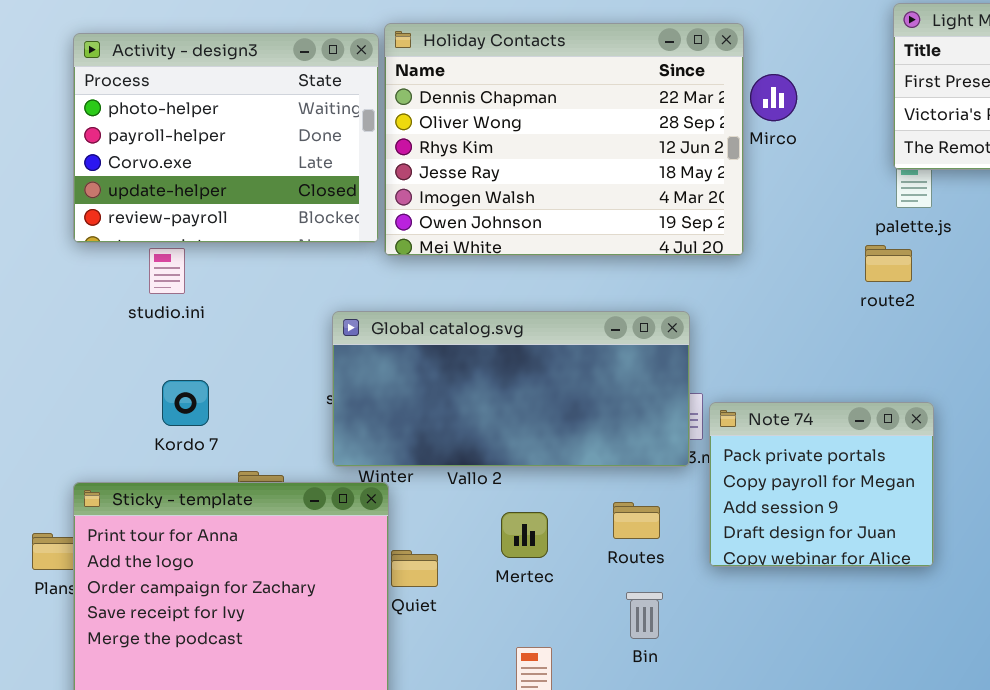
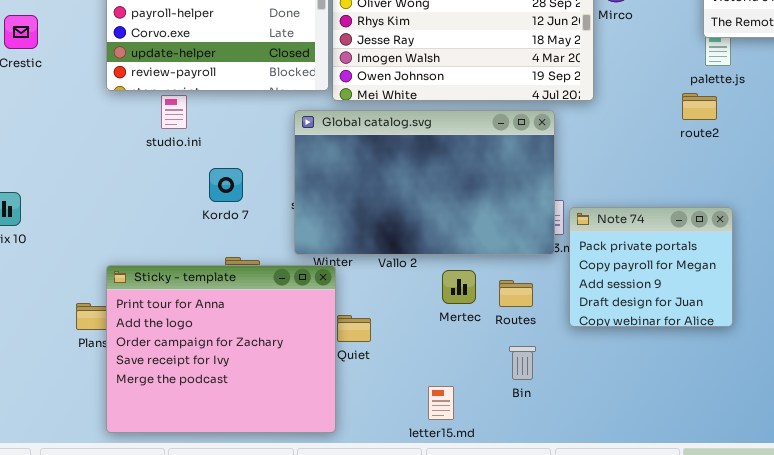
Global catalog.svg: [332,311,690,467] -> [294,110,555,255], resized
Kordo 7: [162,380,209,426] -> [209,168,243,202], moved
Mertec: [501,512,548,558] -> [442,270,476,304], moved

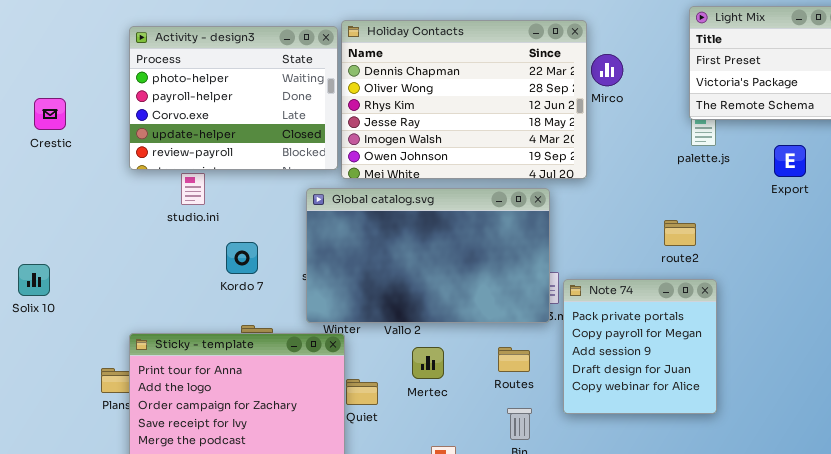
route2: [682,93,717,120] -> [664,220,696,246], moved
Note 74: [569,207,733,327] -> [563,279,717,414], resized
Mertec: [442,270,476,304] -> [412,347,444,379], moved

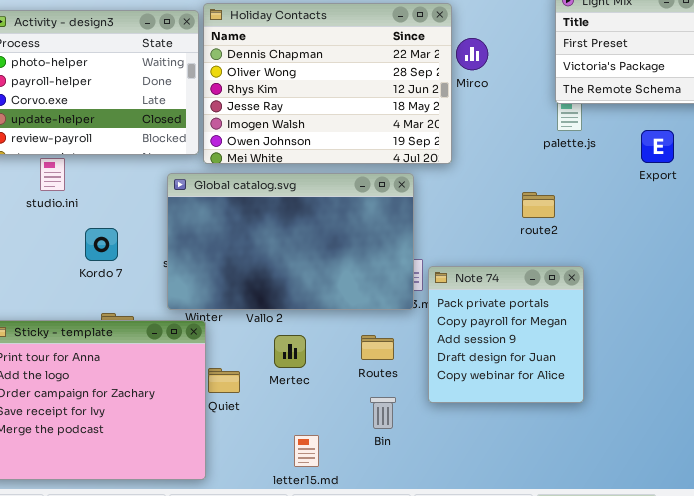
route2: [664,220,696,246] -> [522,192,555,218], moved

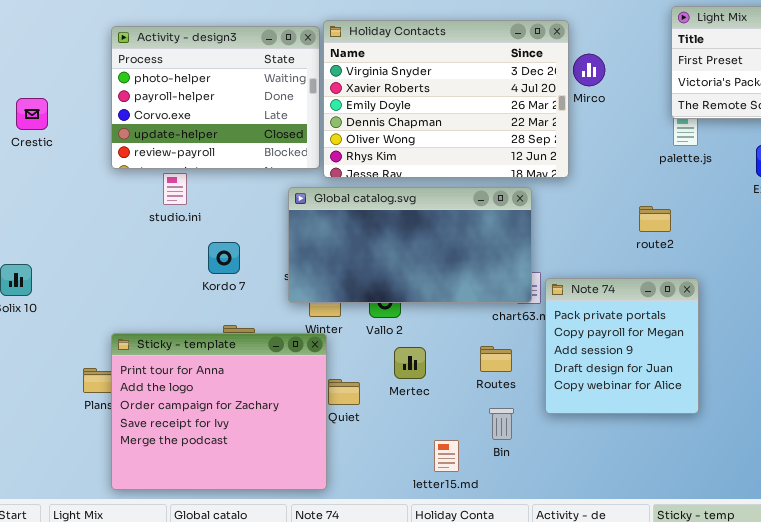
Holiday Contacts: [203,3,452,164] -> [323,20,569,178], scrolled up 3 rows
Global catalog.svg: [167,173,414,310] -> [288,187,532,303], resized
letter15.md: [294,435,319,467] -> [434,440,459,472], moved

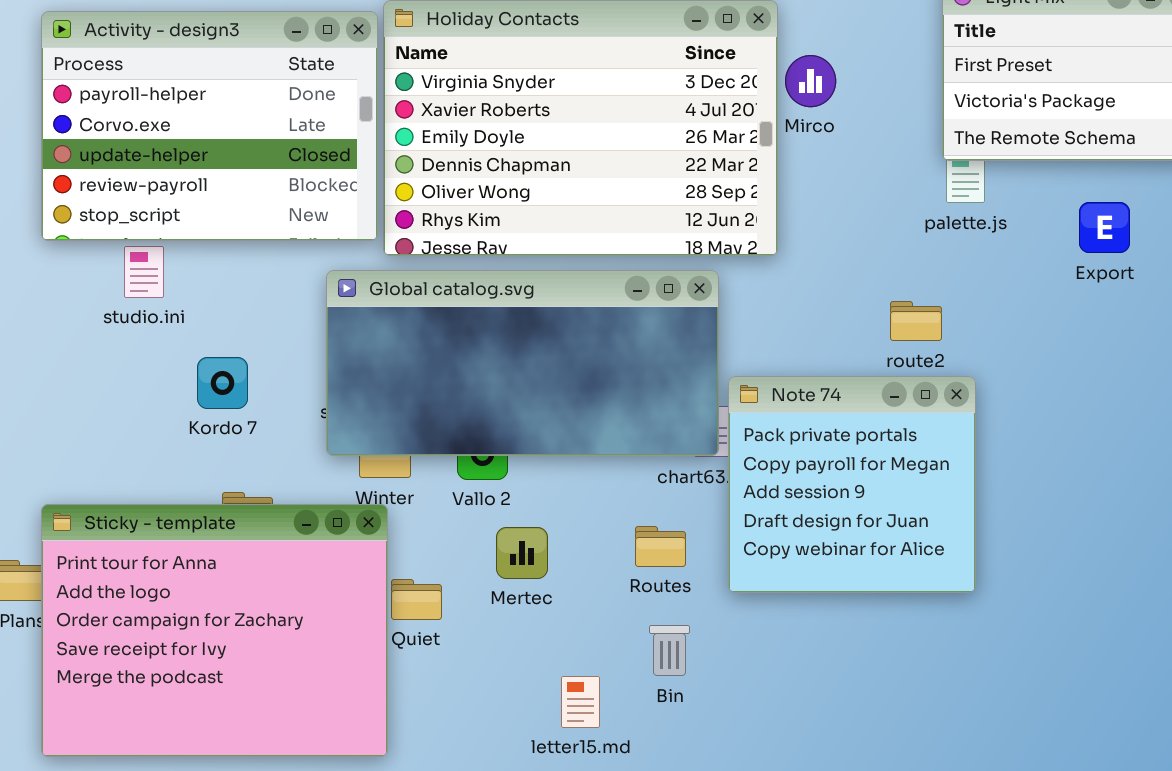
Activity - design3: [111,26,320,169] -> [41,11,378,241], scrolled down 1 row
Note 74: [545,278,699,414] -> [728,376,976,593], moved

